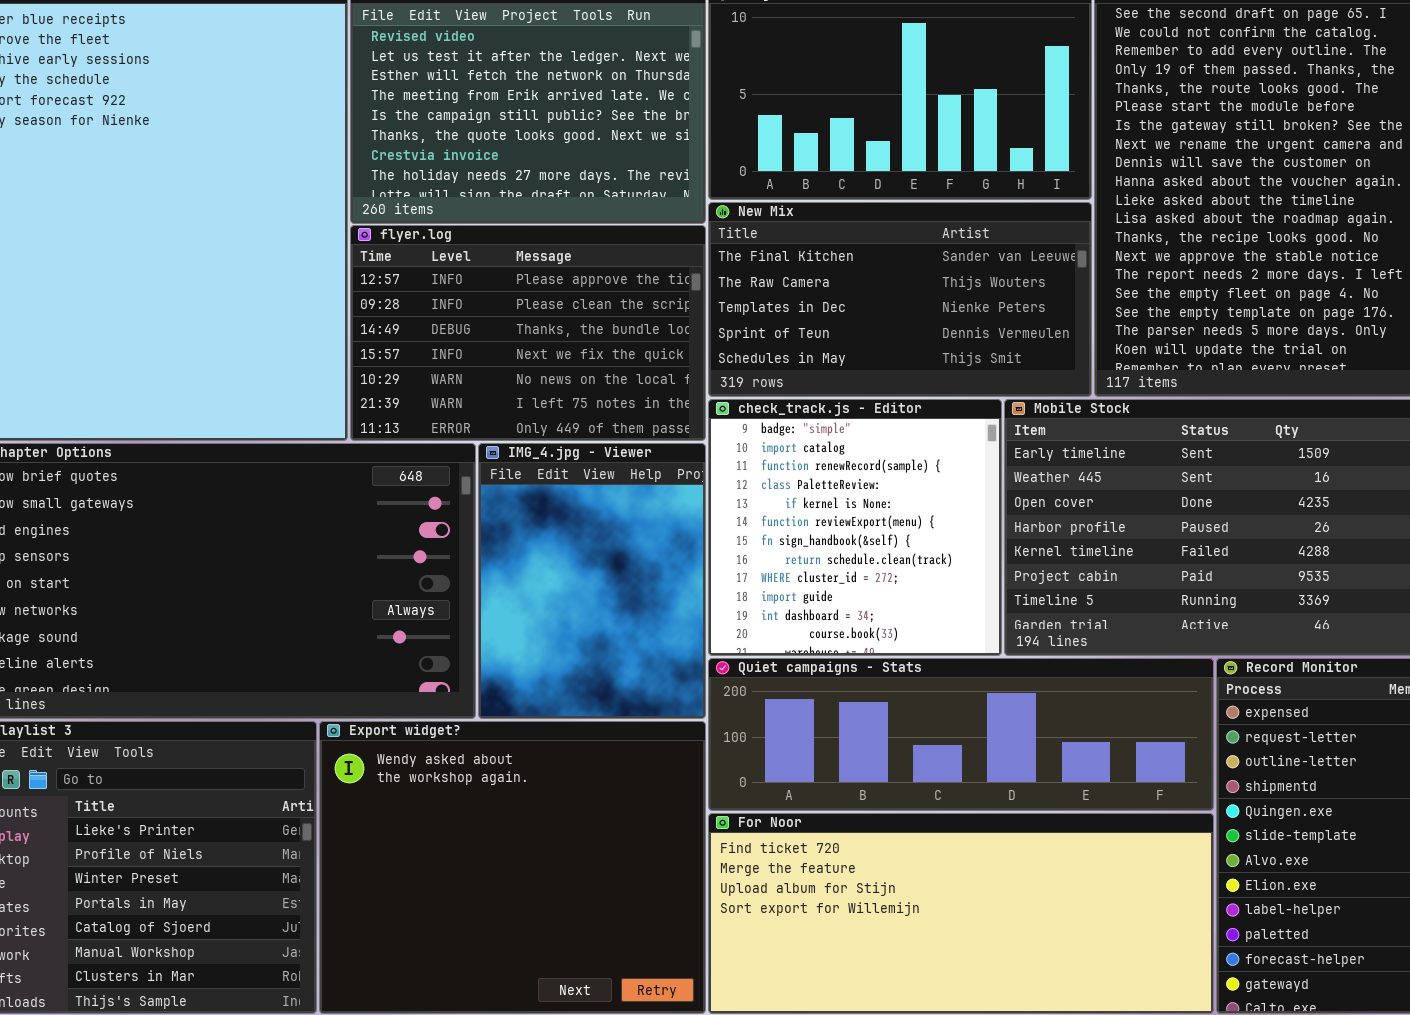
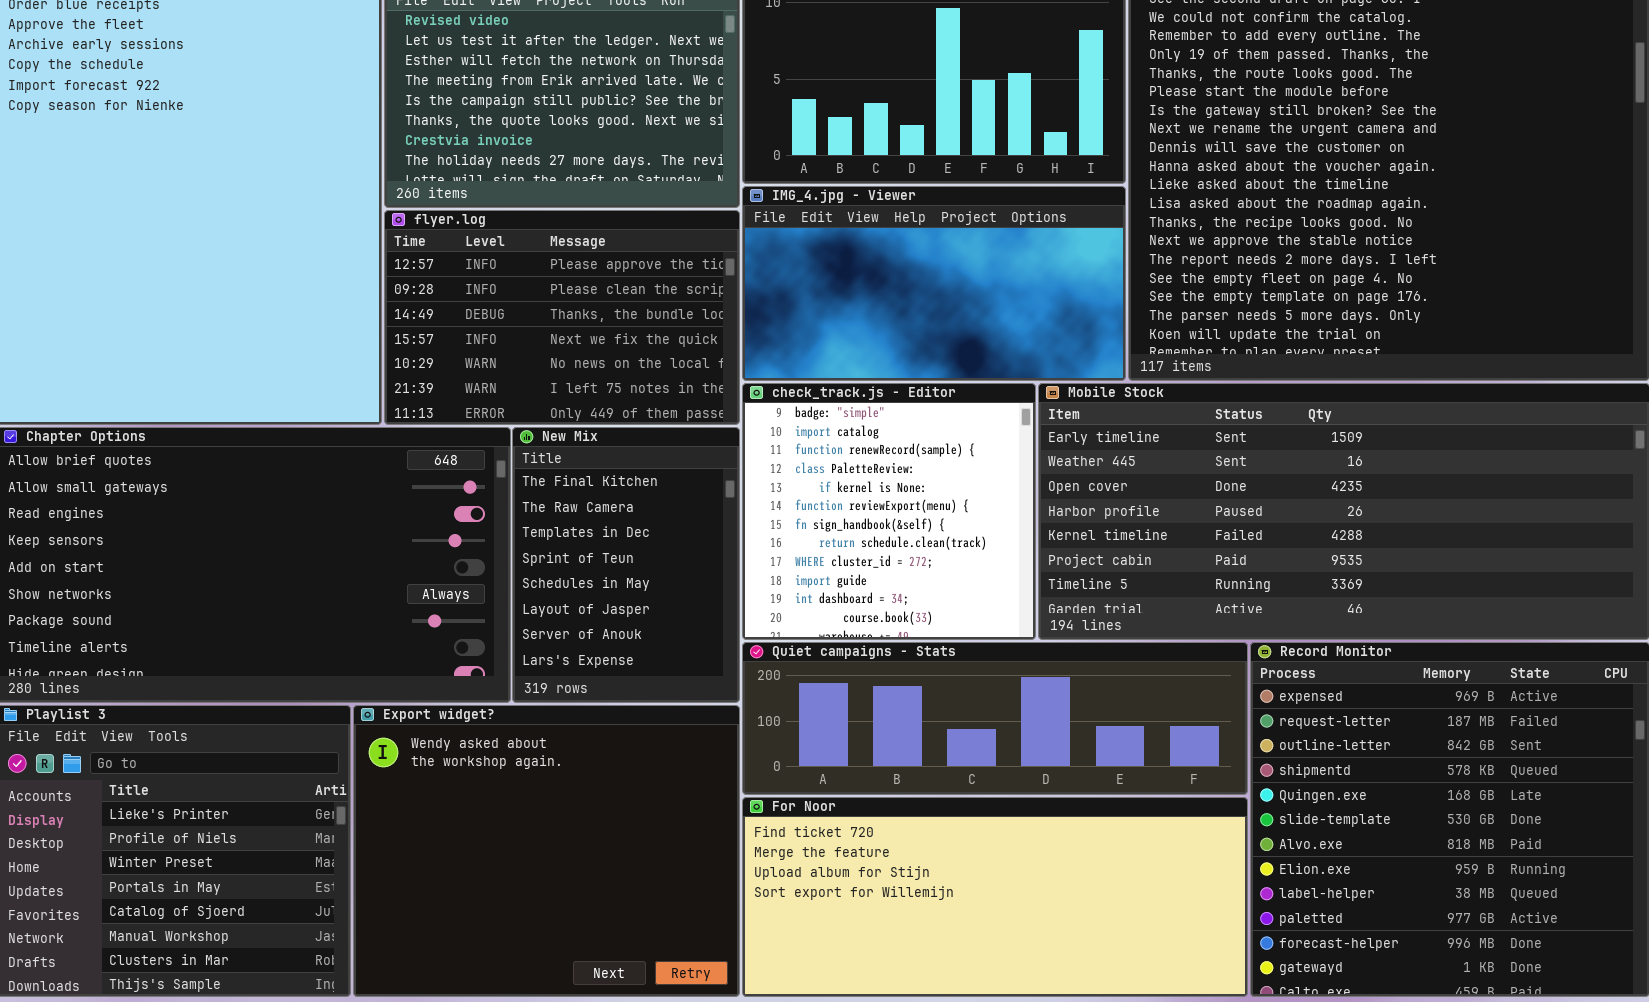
New Mix: [708,202,1092,397] -> [512,427,740,703], moved, resized
IMG_4.jpg - Viewer: [478,443,706,719] -> [742,186,1126,381], moved, resized

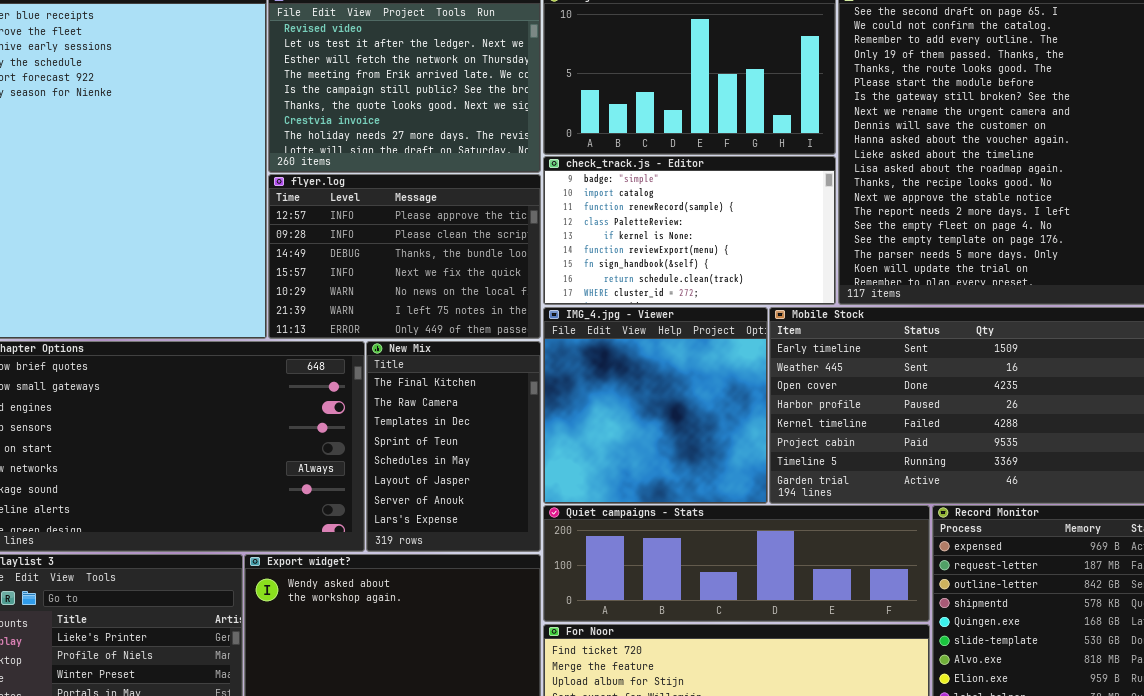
IMG_4.jpg - Viewer: [742,186,1126,381] -> [543,307,768,504], moved, resized
check_track.js - Editor: [742,383,1036,640] -> [543,156,836,305], moved, resized

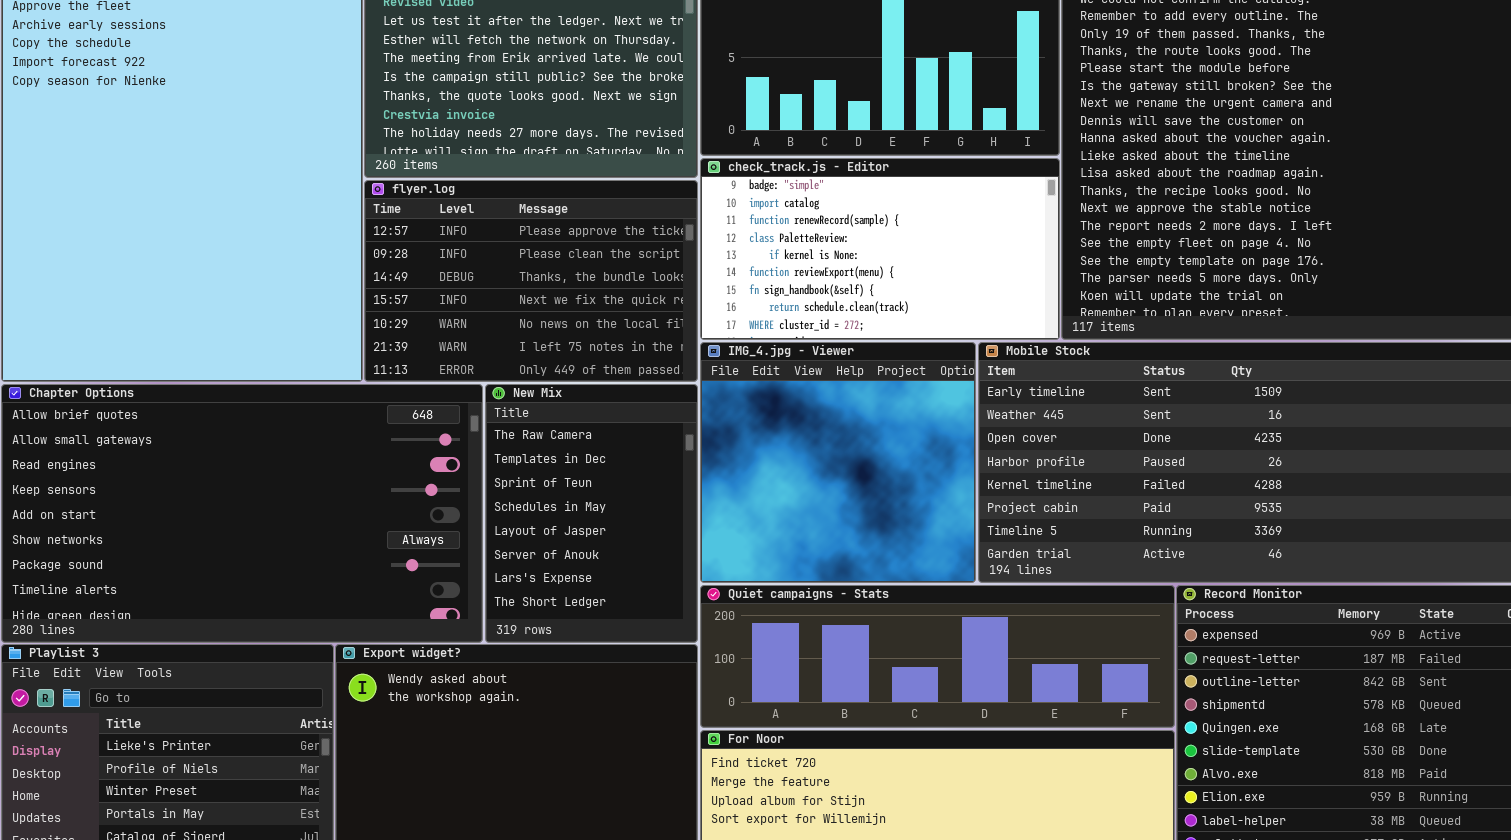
New Mix: [366,341,541,552] -> [485,384,698,643], scrolled down 1 row

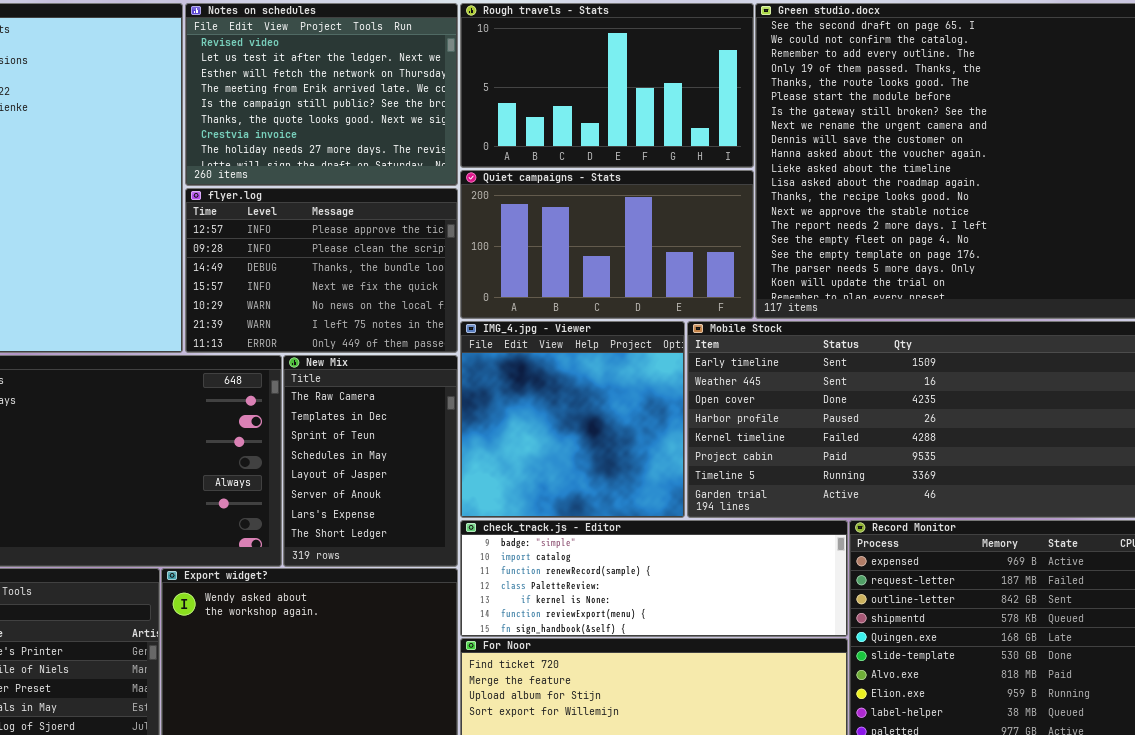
check_track.js - Editor: [700,158,1060,340] -> [460,520,848,637], moved, resized
Quiet campaigns - Stats: [700,585,1175,728] -> [460,170,754,319], moved, resized

